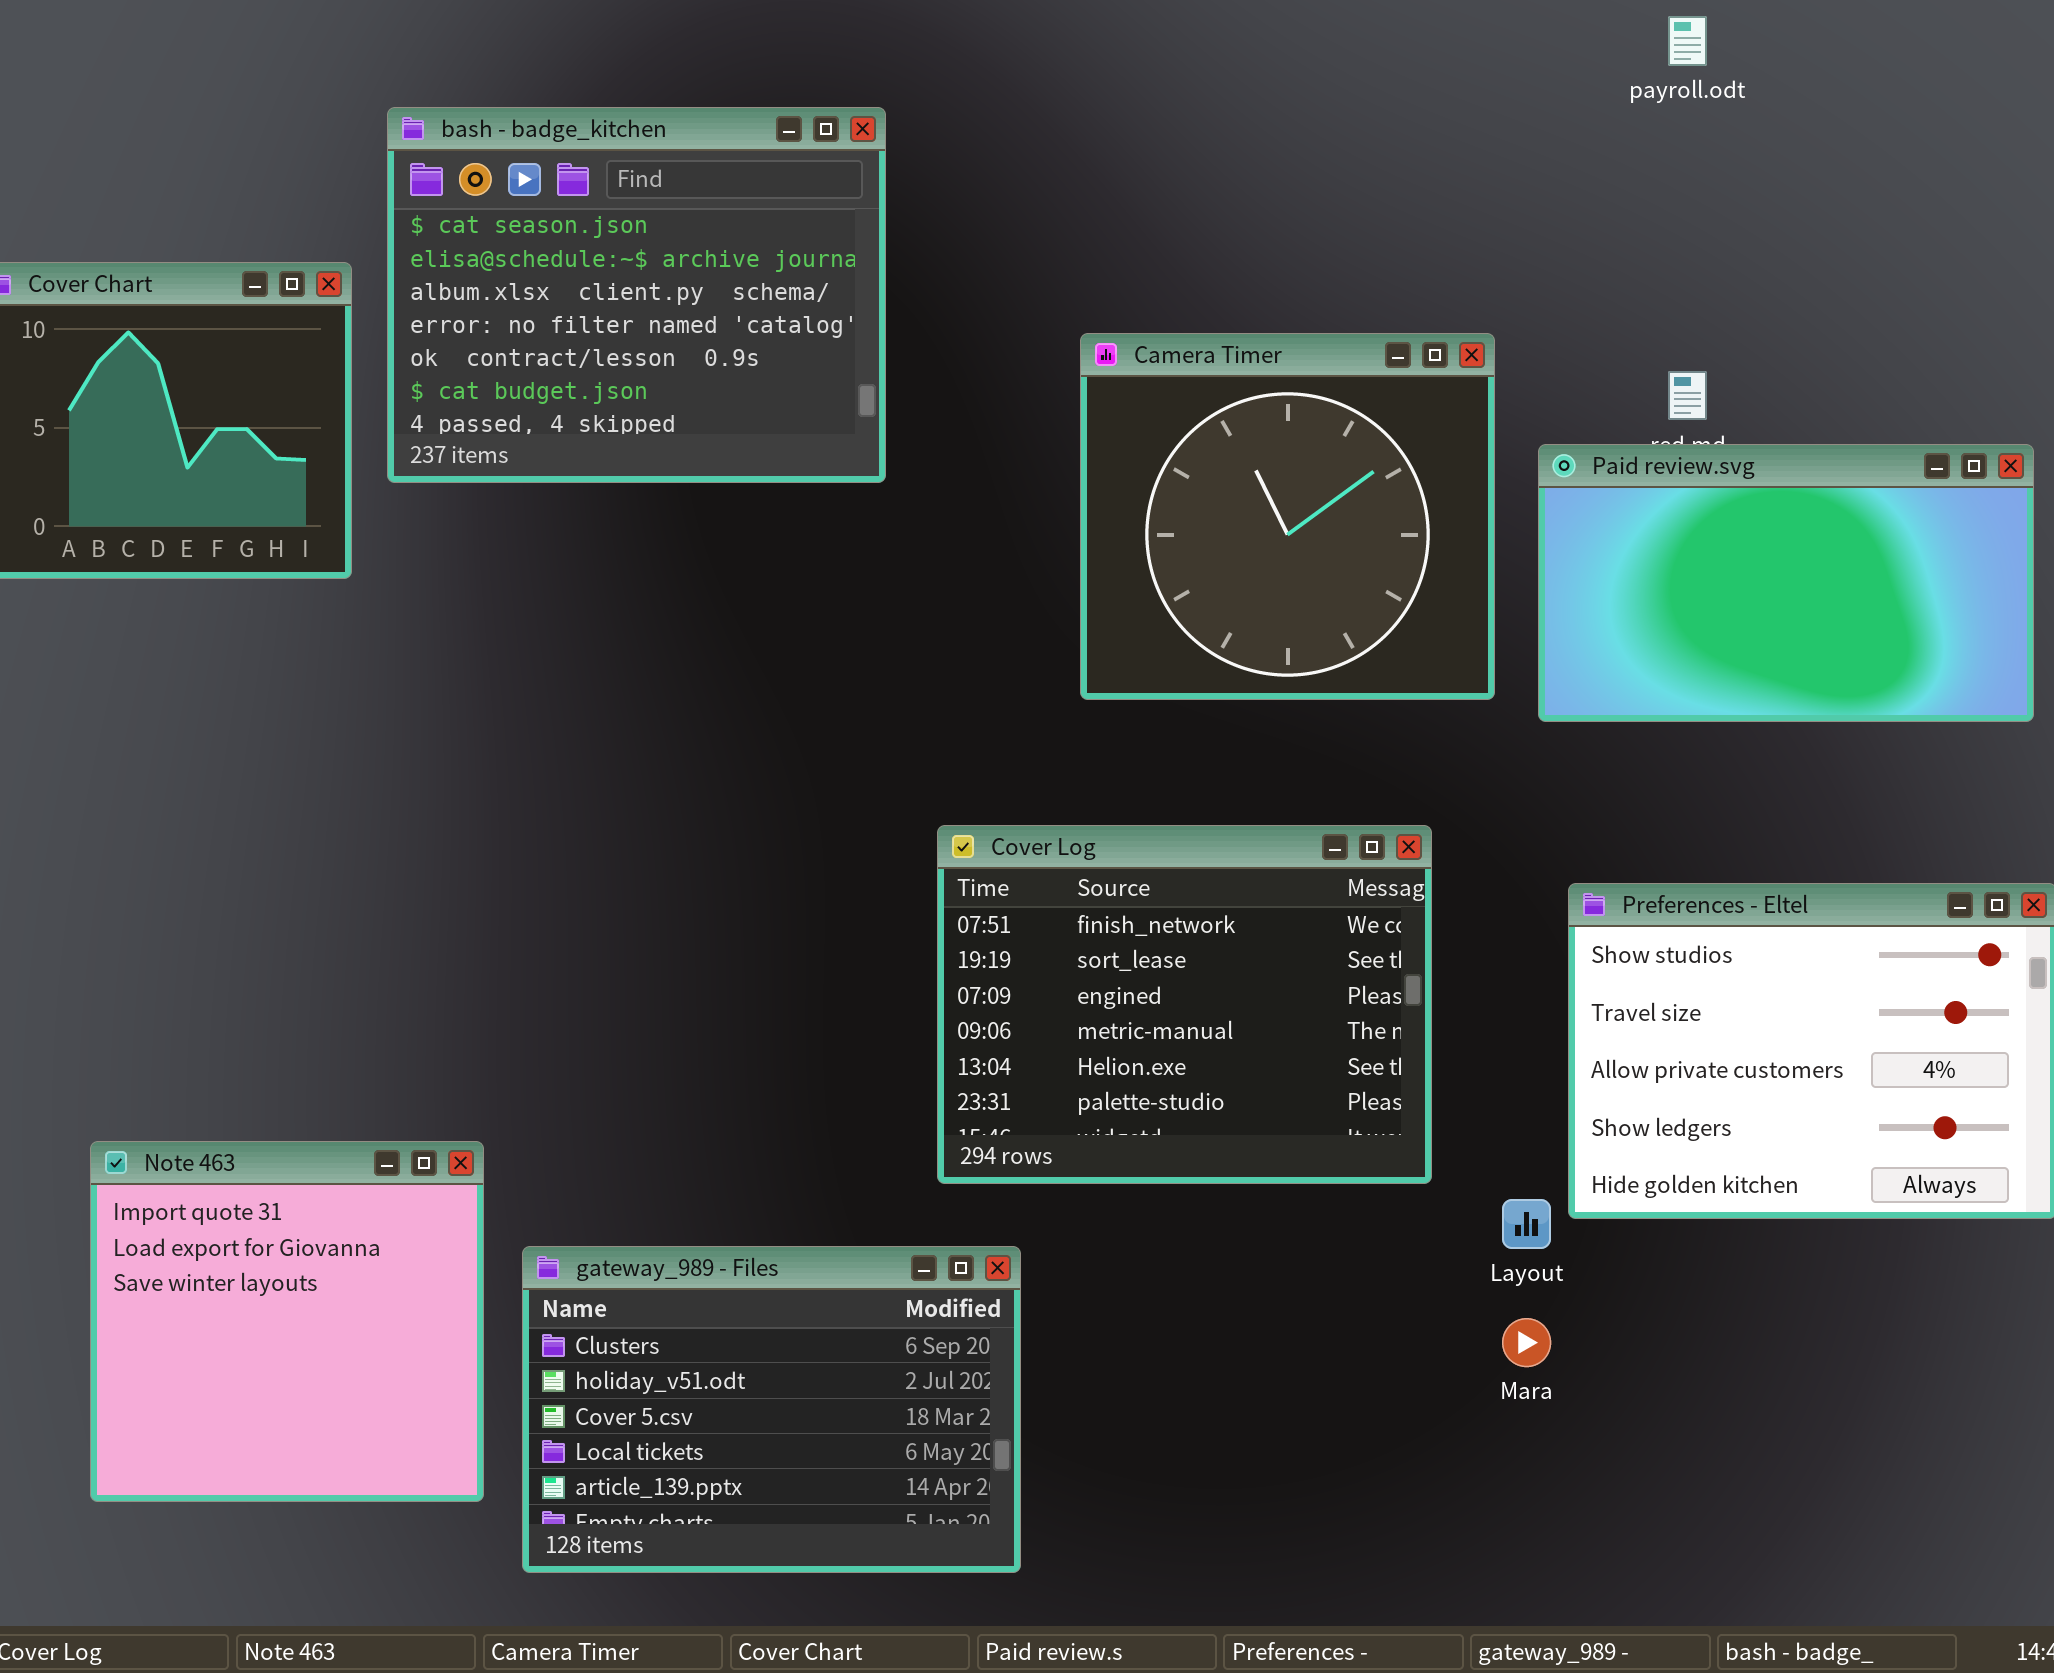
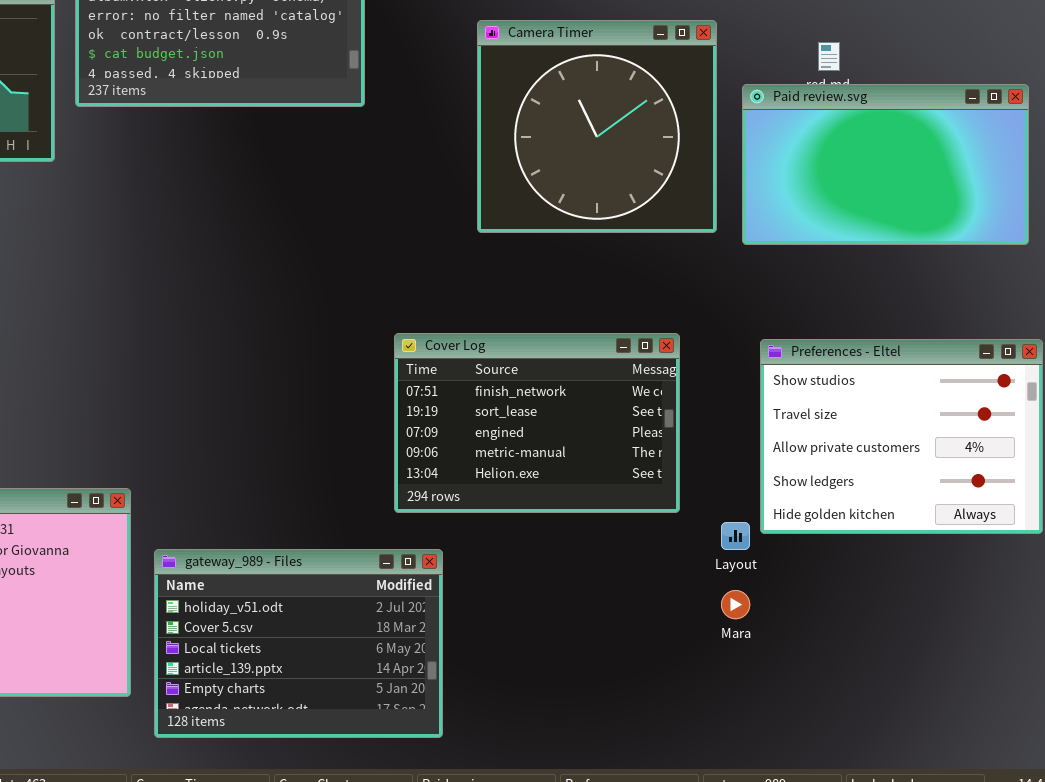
Cover Log: [937,825,1432,1184] -> [394,333,680,513], resized
gateway_989 - Files: [522,1246,1021,1573] -> [154,549,443,738], scrolled down 1 row

